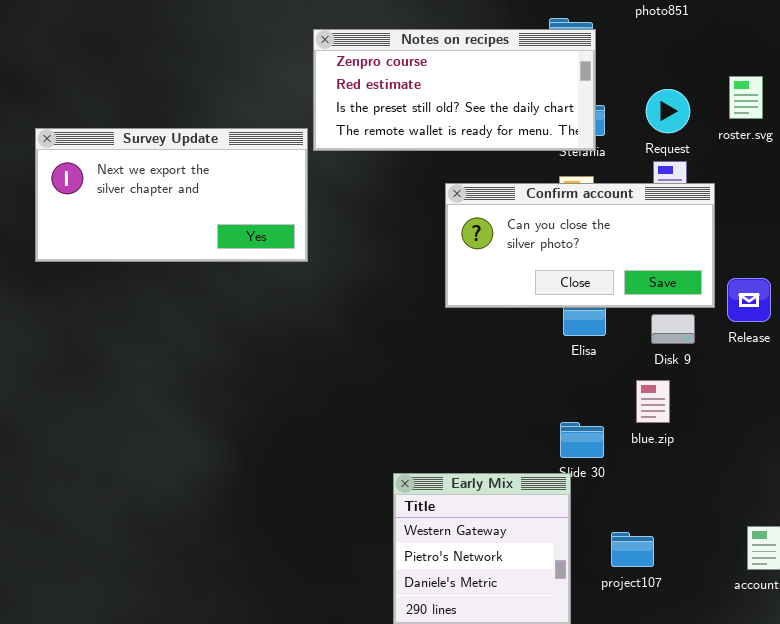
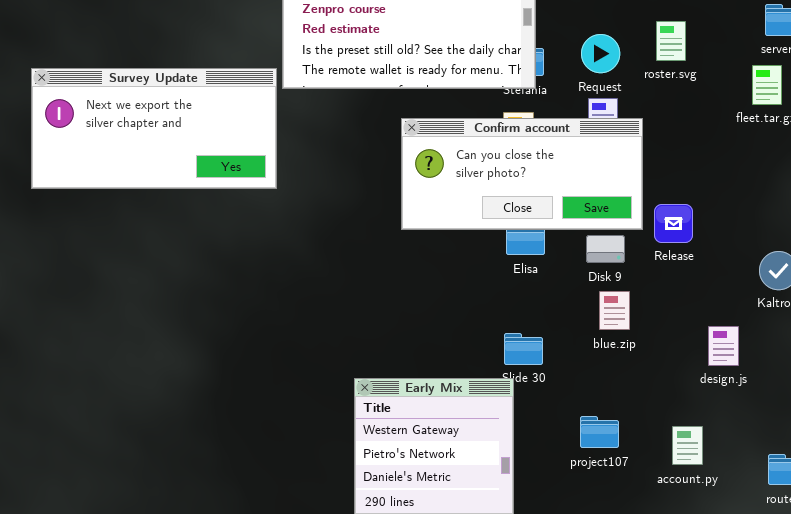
blue.zip: [636,380,670,423] -> [599,291,630,330], moved
project107: [611,532,654,567] -> [580,416,619,448], moved

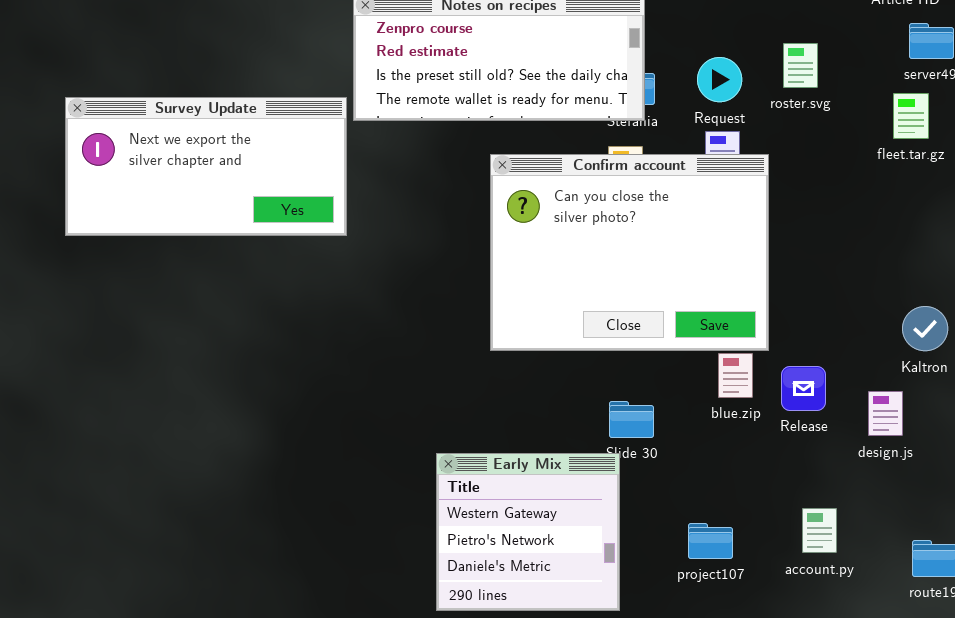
Confirm account: [401,118,643,230] -> [490,154,769,351], resized
Release: [654,204,693,243] -> [781,366,826,411], moved
design.js: [708,326,739,366] -> [868,391,903,436], moved
project107: [580,416,619,448] -> [688,523,733,559], moved

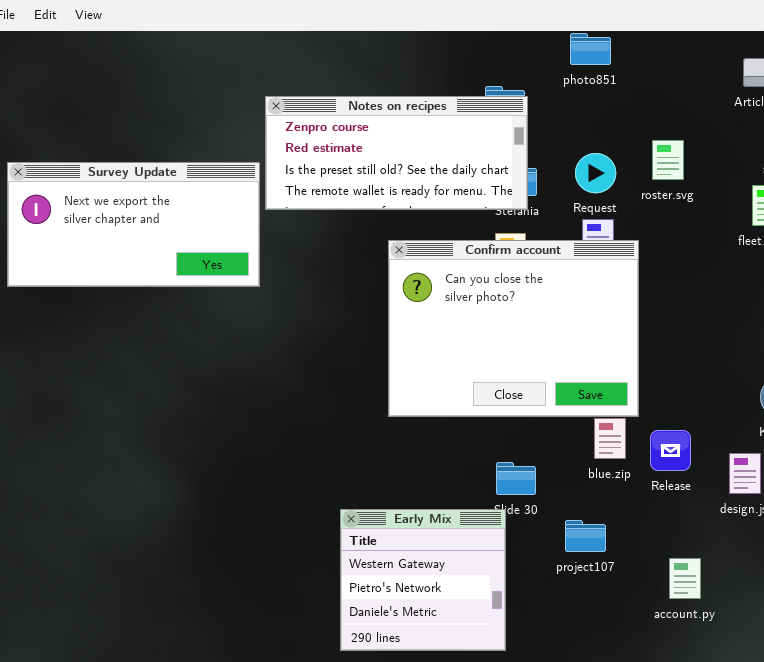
Survey Update: [65,97,347,236] -> [7,162,260,287], moved
project107: [688,523,733,559] -> [565,520,606,552], moved

